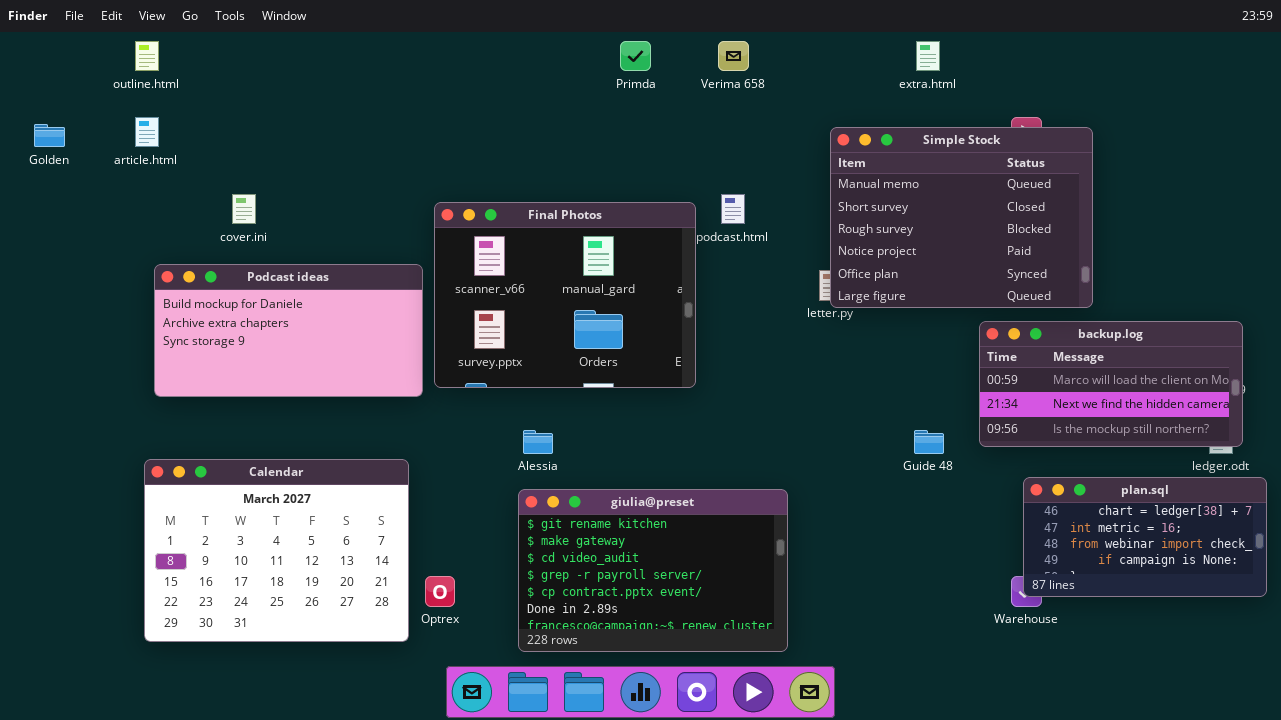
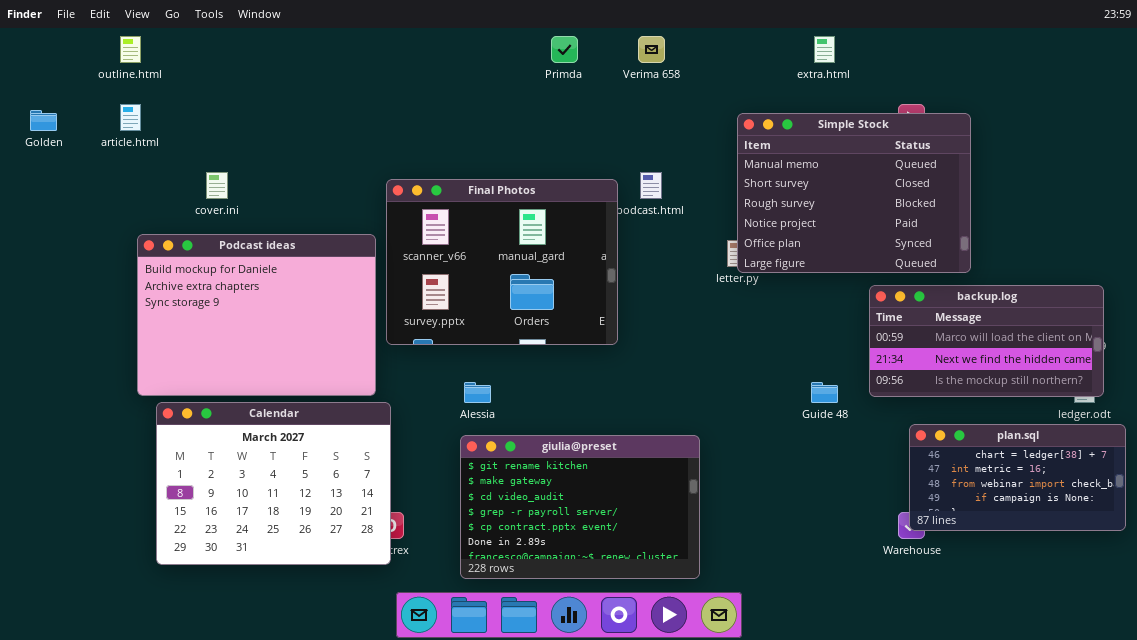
Podcast ideas: [154,264,423,397] -> [137,234,376,396], resized
Calendar: [144,459,409,642] -> [156,402,391,565], moved

